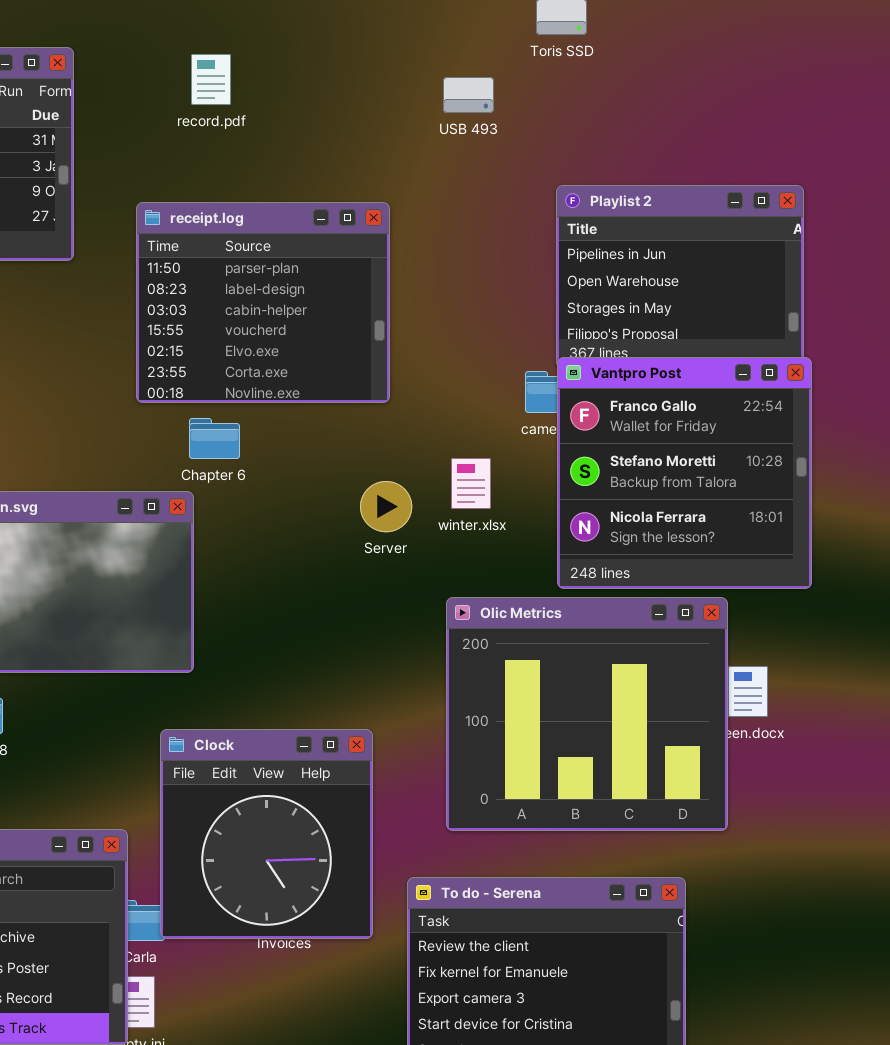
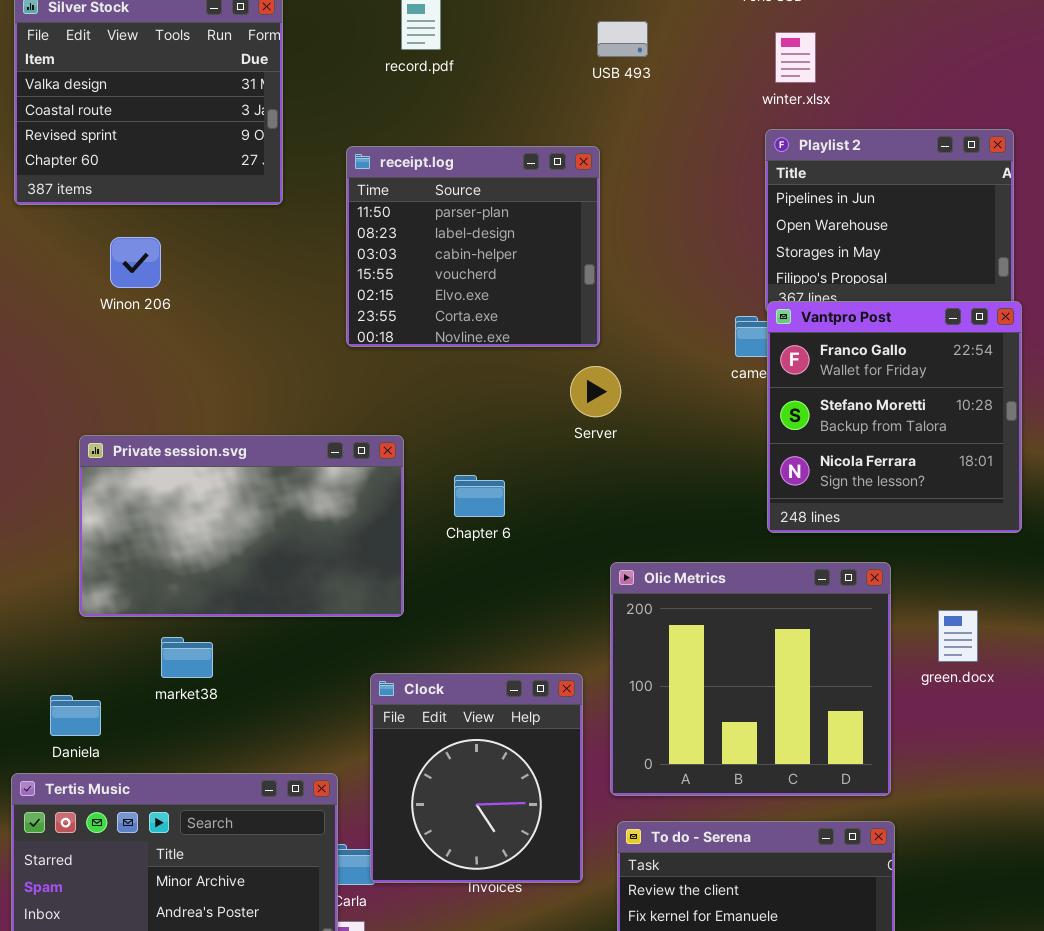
USB 493: [443,77,494,113] -> [597,21,648,57], moved
Chapter 6: [189,418,240,459] -> [454,475,505,517], moved
winter.xlsx: [451,458,491,509] -> [775,32,816,83], moved
Server: [360,481,412,532] -> [570,366,621,417], moved
Olic Metrics: [446,597,728,831] -> [610,562,891,796], moved

